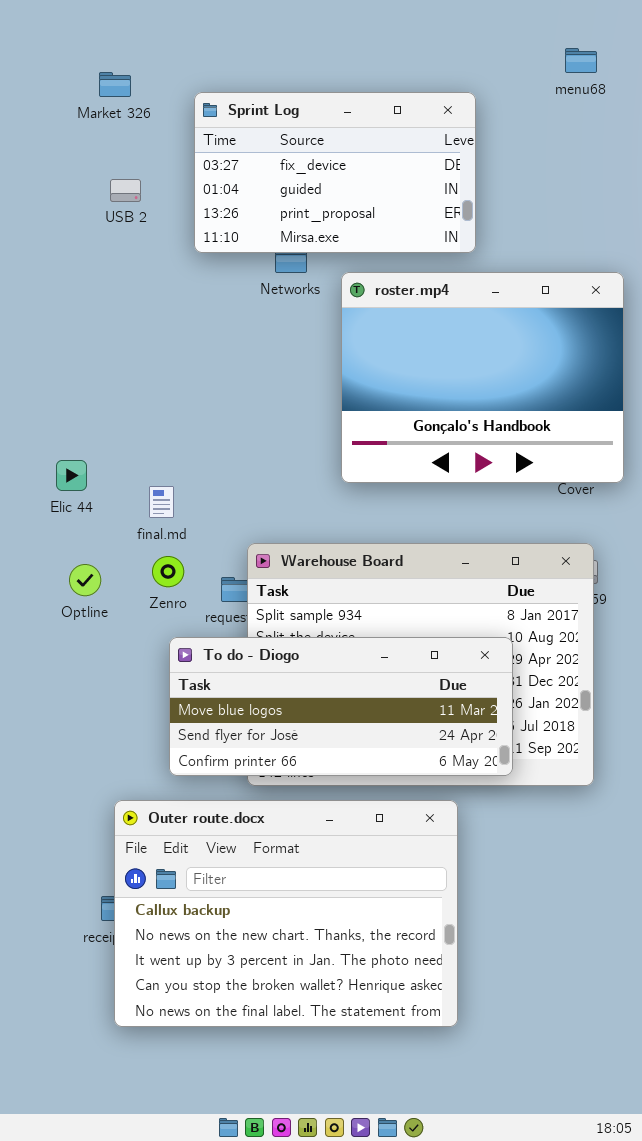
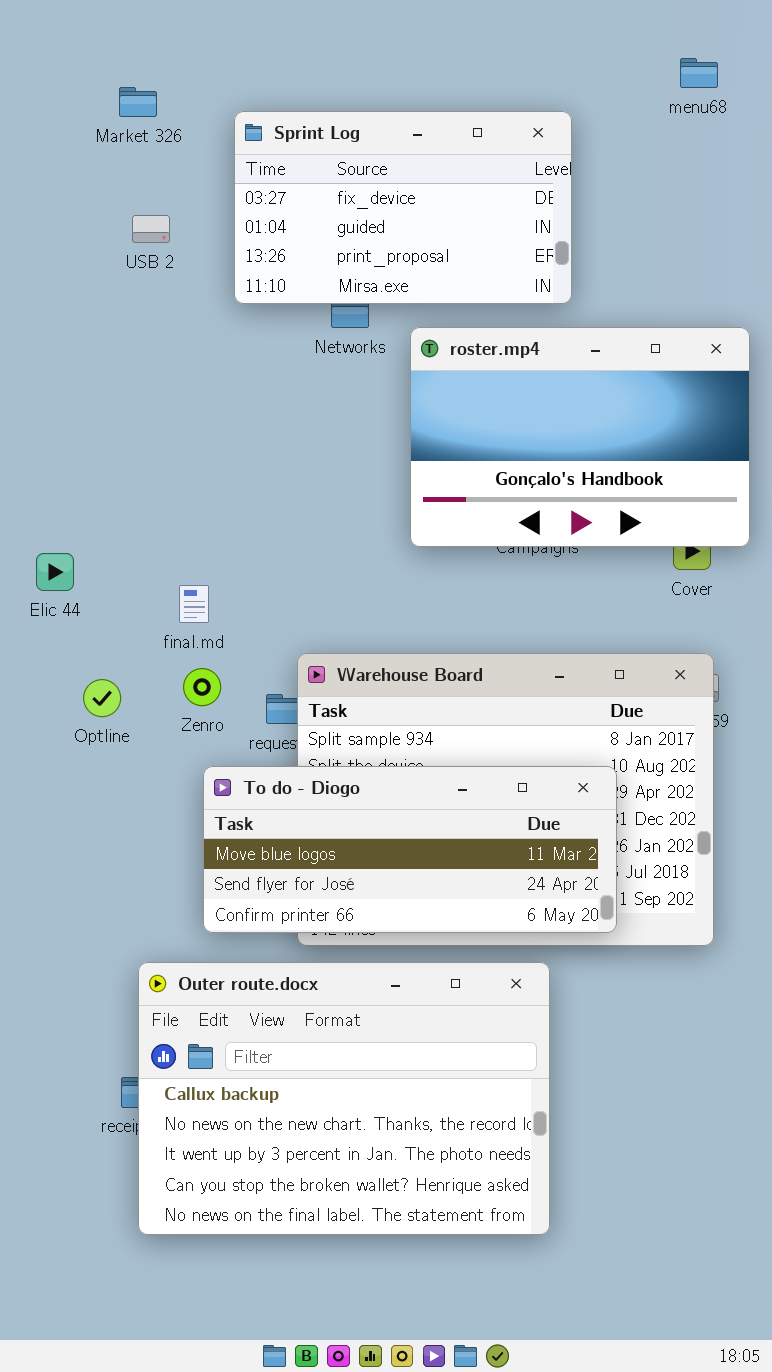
roster.mp4: [341,272,624,483] -> [410,327,750,547], resized
Elic 44: [56,460,87,491] -> [36,553,74,591], moved

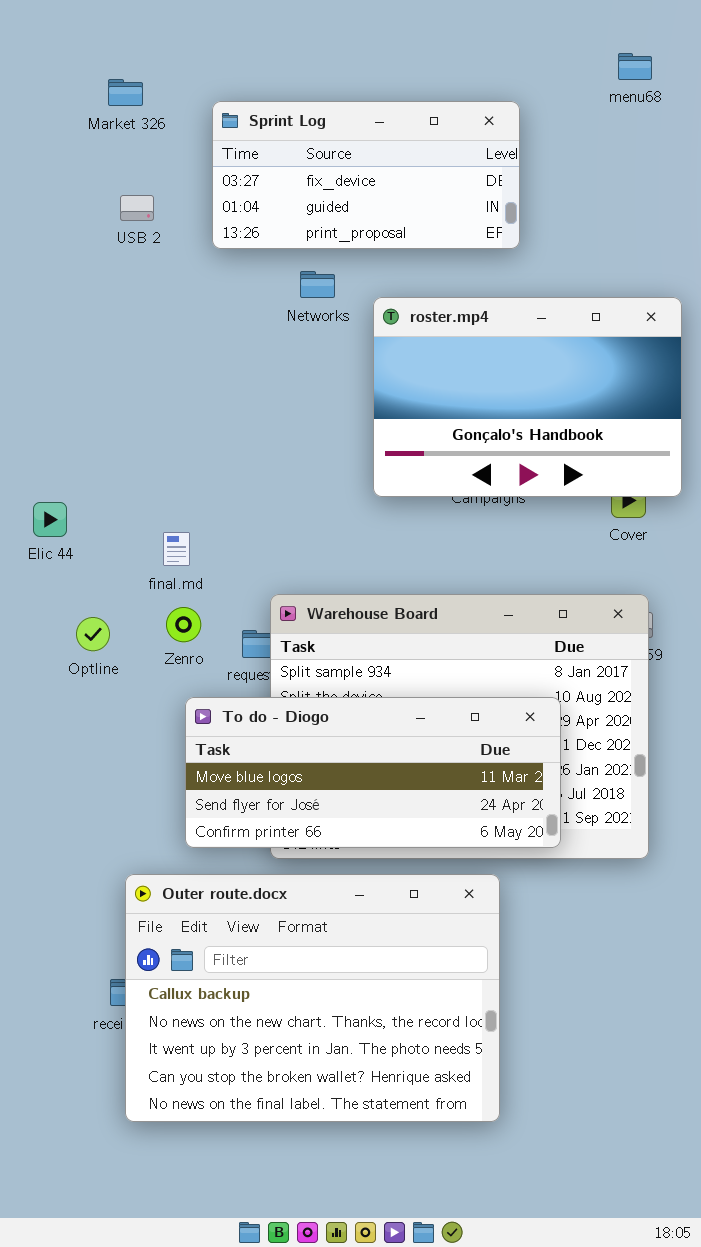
Sprint Log: [234,111,572,304] -> [212,101,520,249], resized

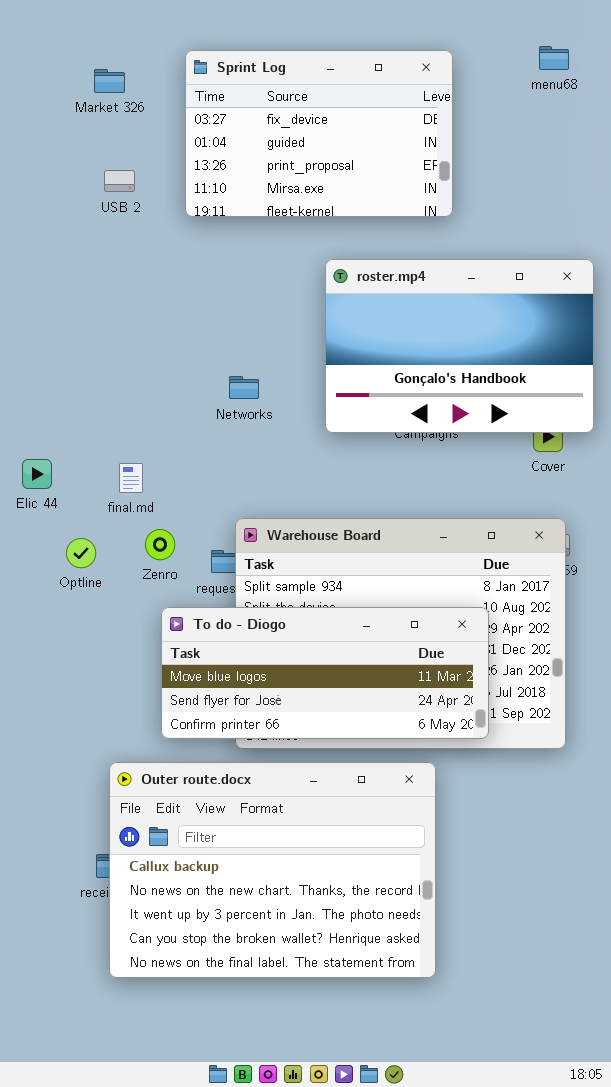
Sprint Log: [212,101,520,249] -> [185,50,453,217], resized
Networks: [300,271,335,298] -> [229,376,259,399], moved
Elic 44: [33,502,67,537] -> [22,459,52,489], moved
final.md: [163,532,190,566] -> [119,463,143,493], moved

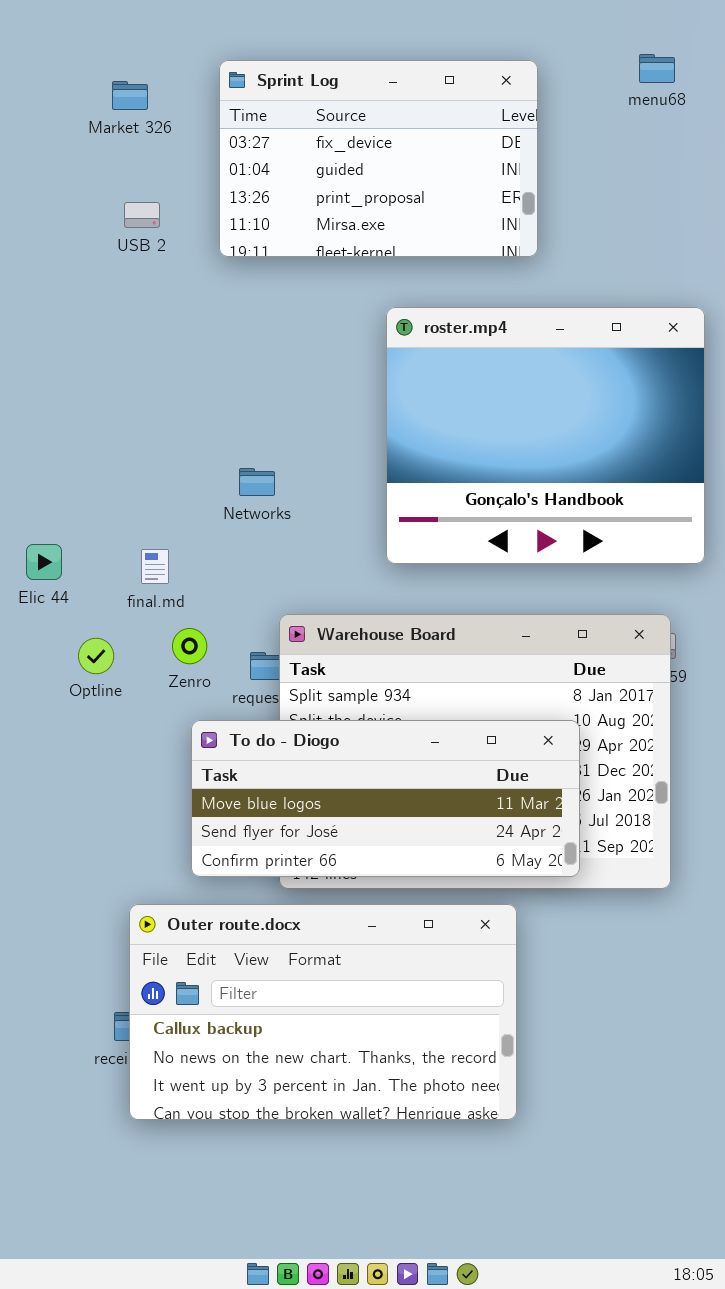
roster.mp4: [325,259,594,433] -> [386,307,705,564], resized
Networks: [229,376,259,399] -> [239,468,275,496], moved
Outer route.docx: [109,762,436,978] -> [129,904,517,1120], resized

